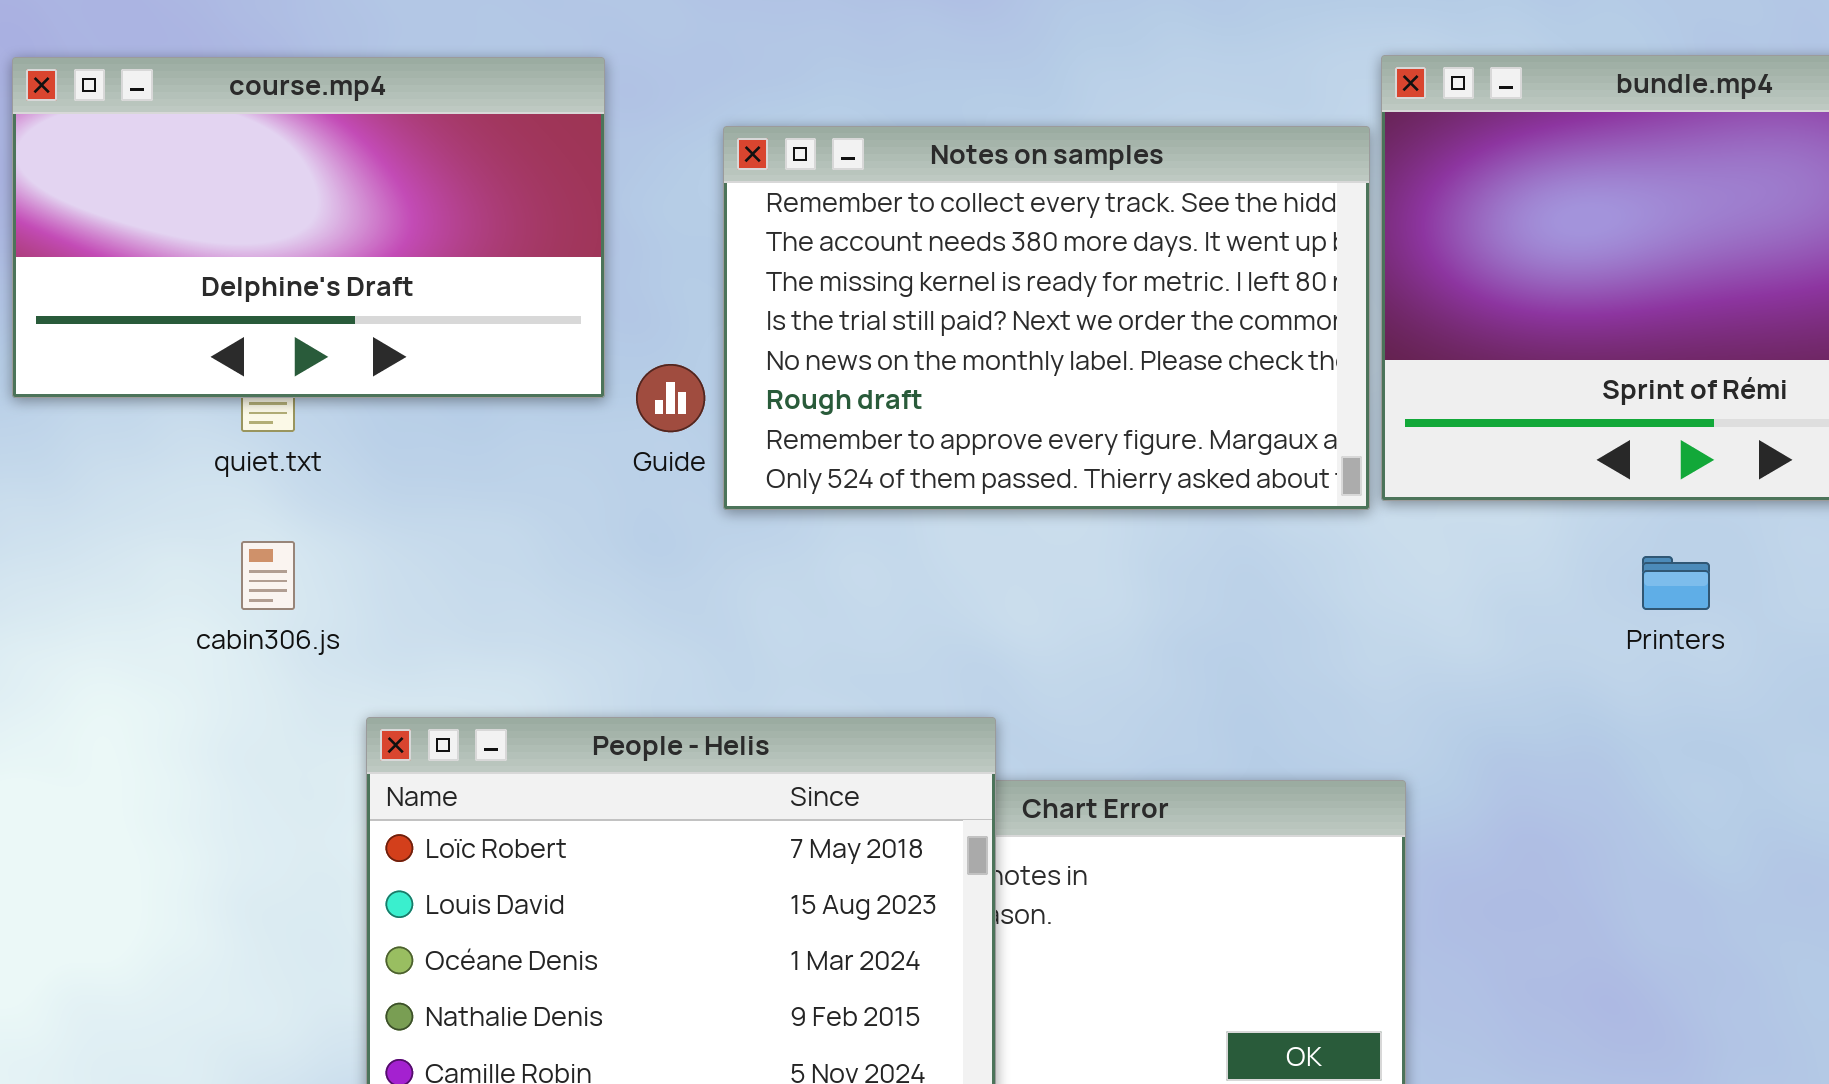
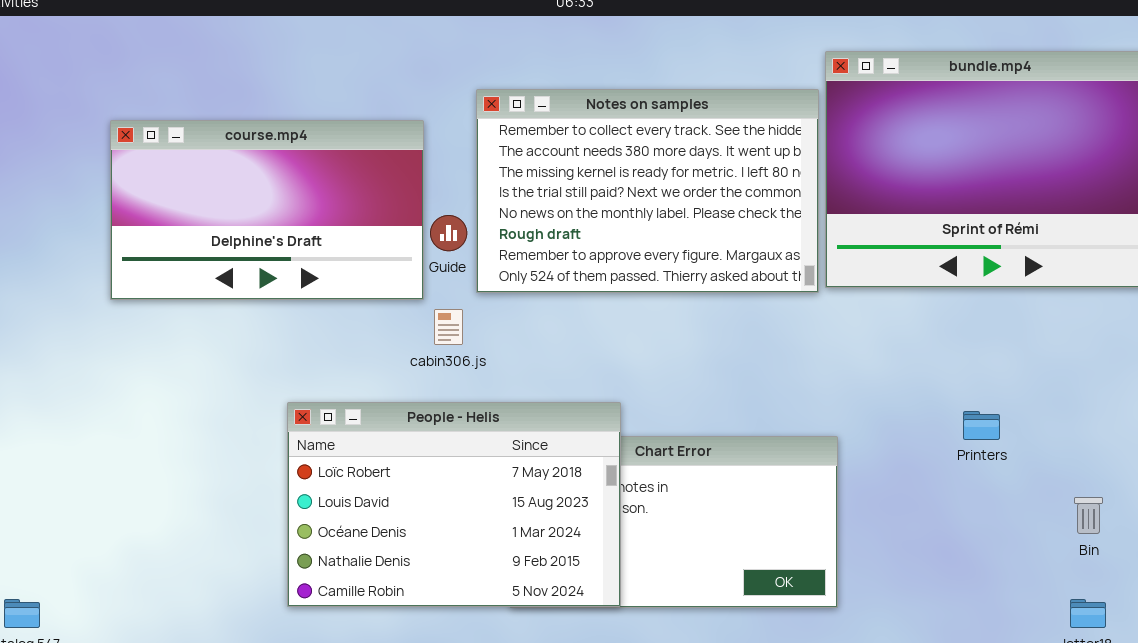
course.mp4: [12,57,605,398] -> [110,120,424,300], moved
cabin306.js: [241,541,295,610] -> [434,309,463,345], moved
Printers: [1642,556,1710,610] -> [963,411,1000,440], moved

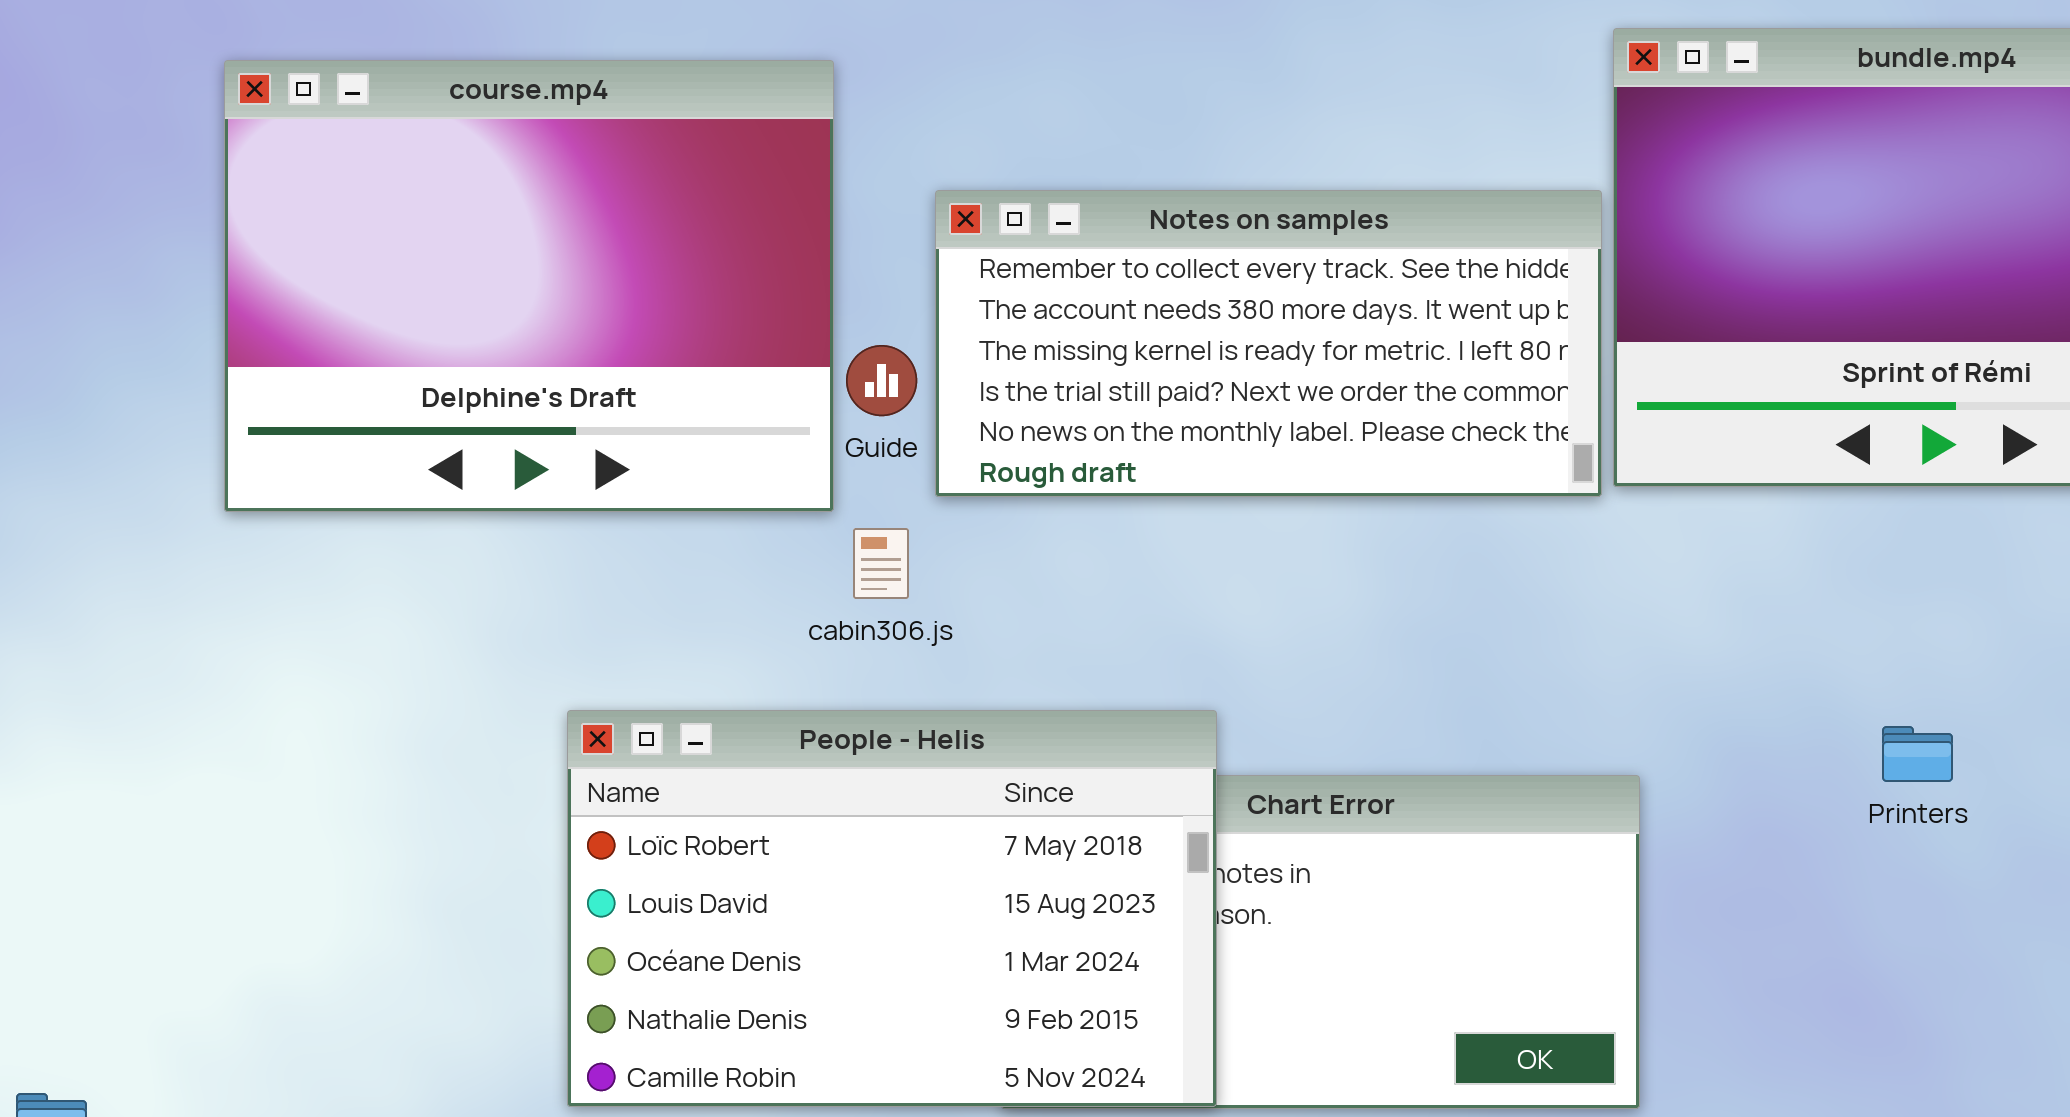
Notes on samples: [476,89,819,293] -> [935,190,1602,497], resized
course.mp4: [110,120,424,300] -> [224,60,834,512], resized

